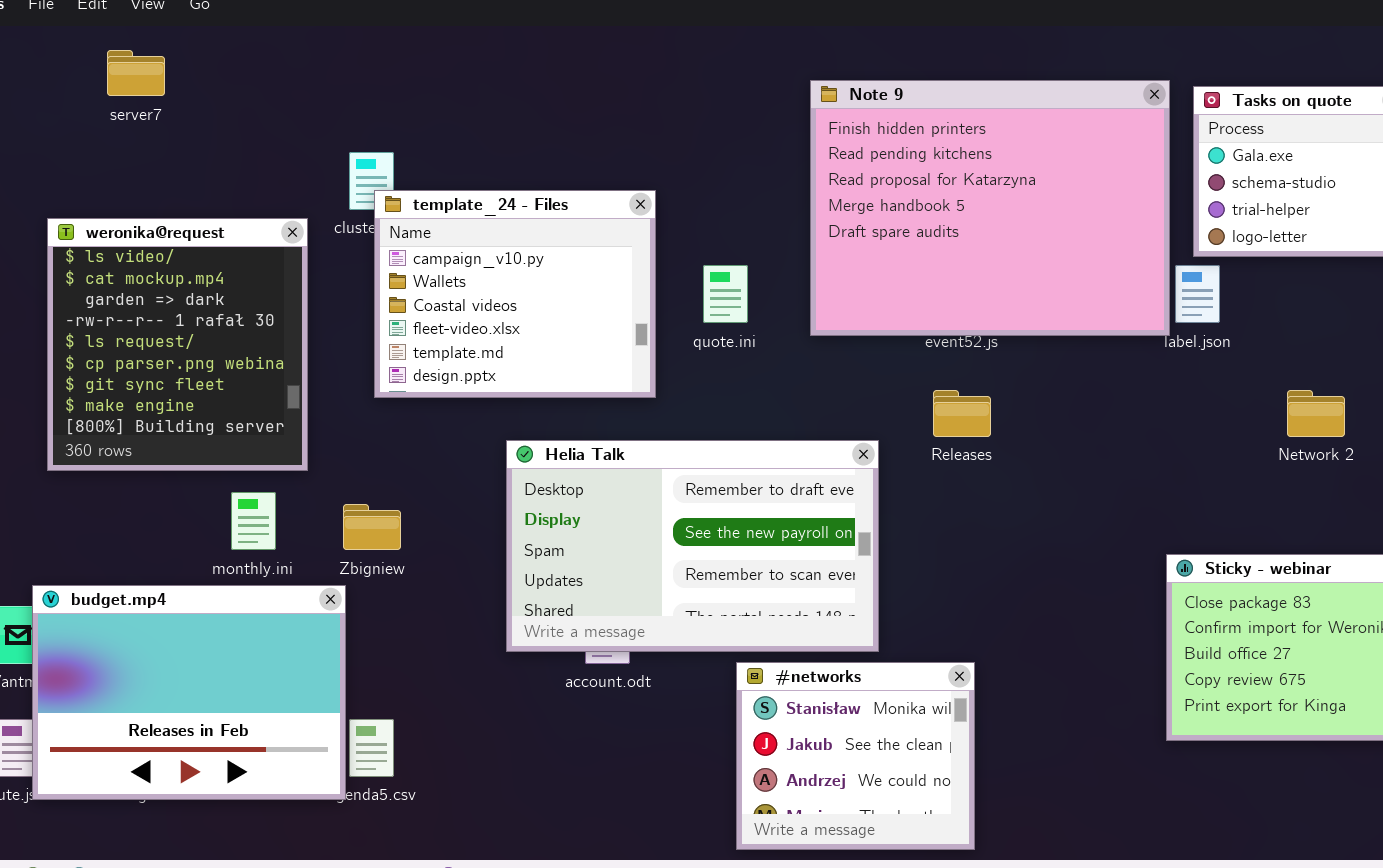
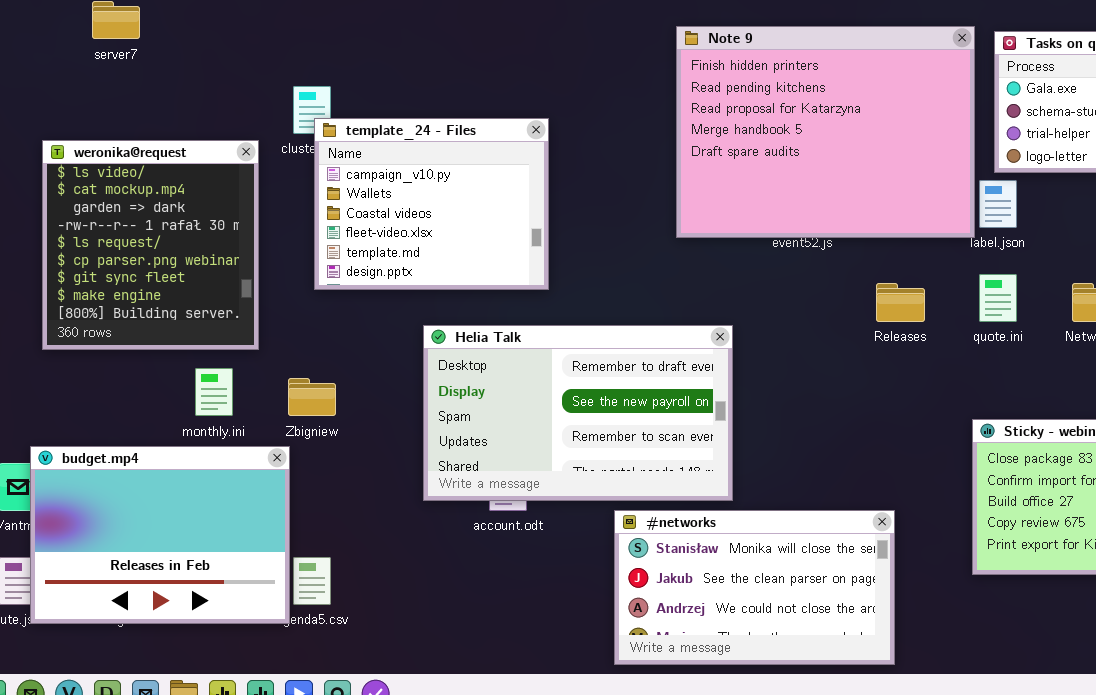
quote.ini: [703,265,748,323] -> [979,274,1017,322], moved
Releases: [933,390,991,437] -> [876,283,925,322], moved
#networks: [736,662,975,850] -> [614,510,895,665], resized

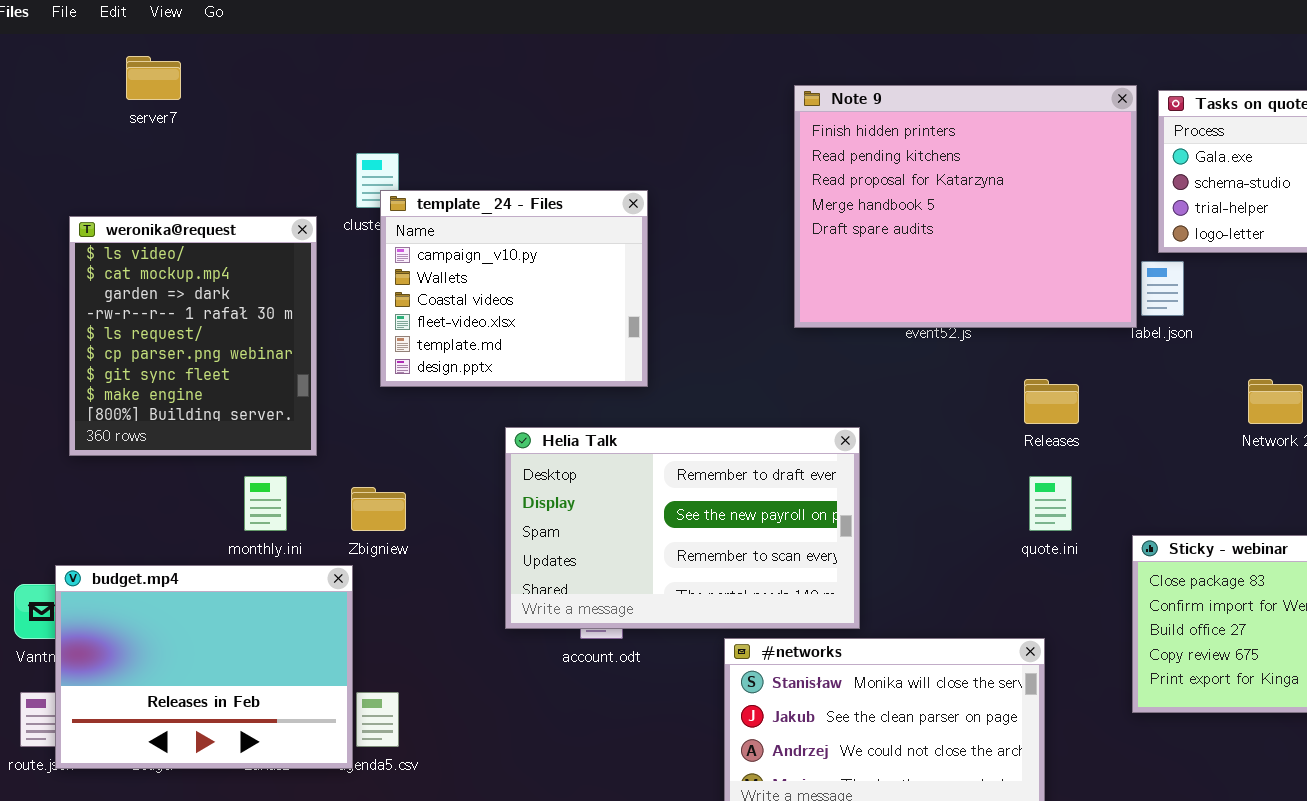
quote.ini: [979,274,1017,322] -> [1029,476,1072,531], moved

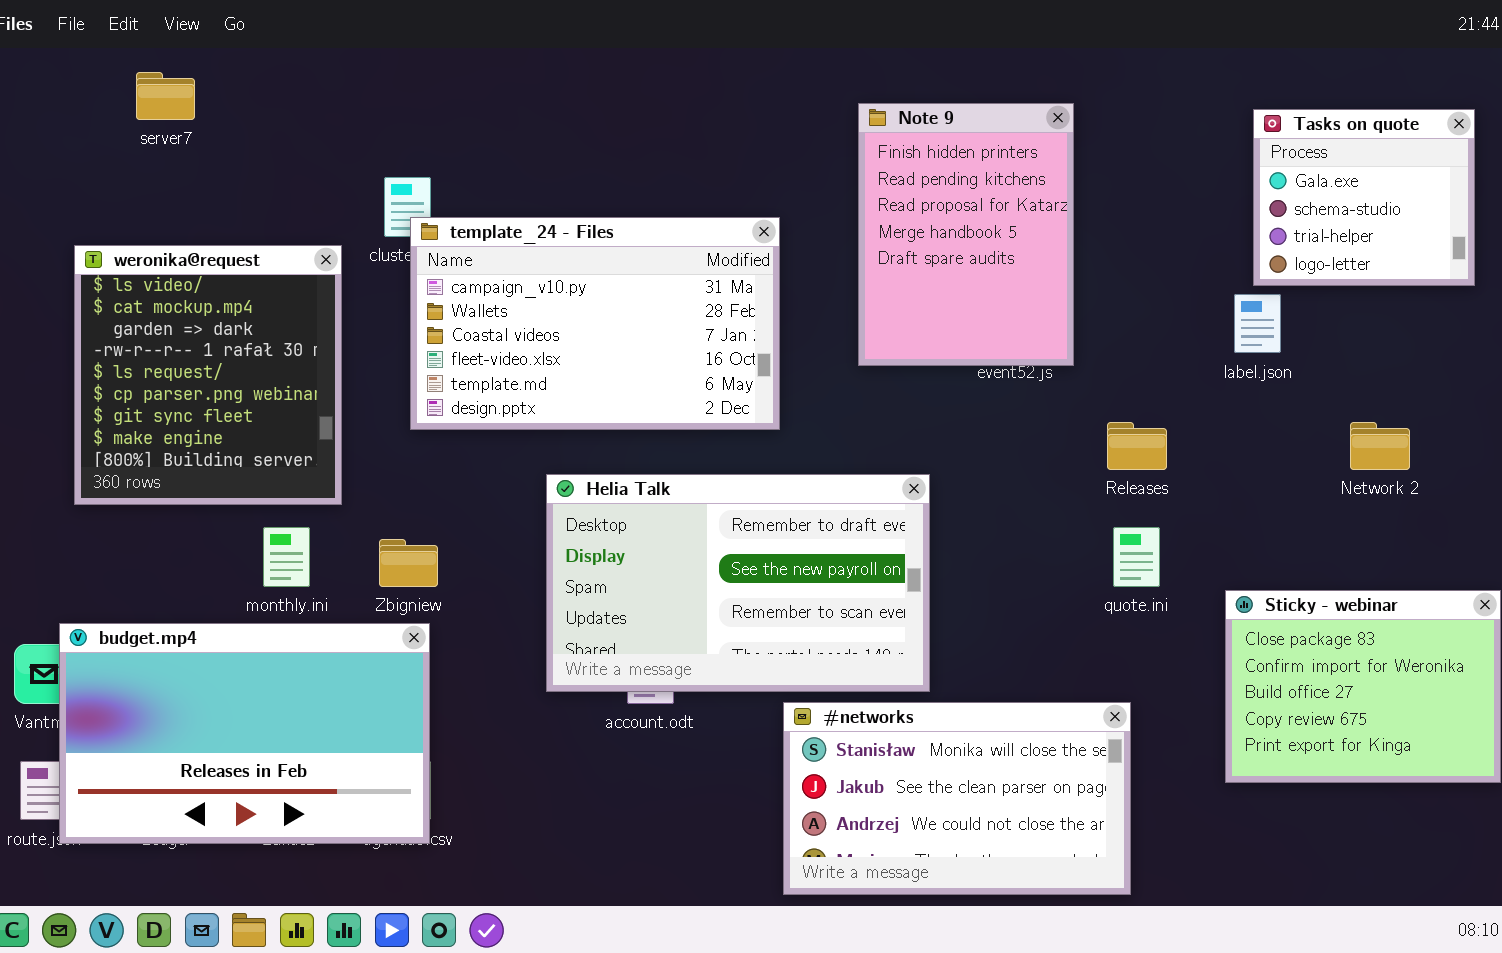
Note 9: [794,85,1137,328] -> [858,103,1074,366], resized
template_24 - Files: [380,190,648,387] -> [410,217,780,430], resized
budget.mp4: [55,565,353,769] -> [59,623,430,844], resized

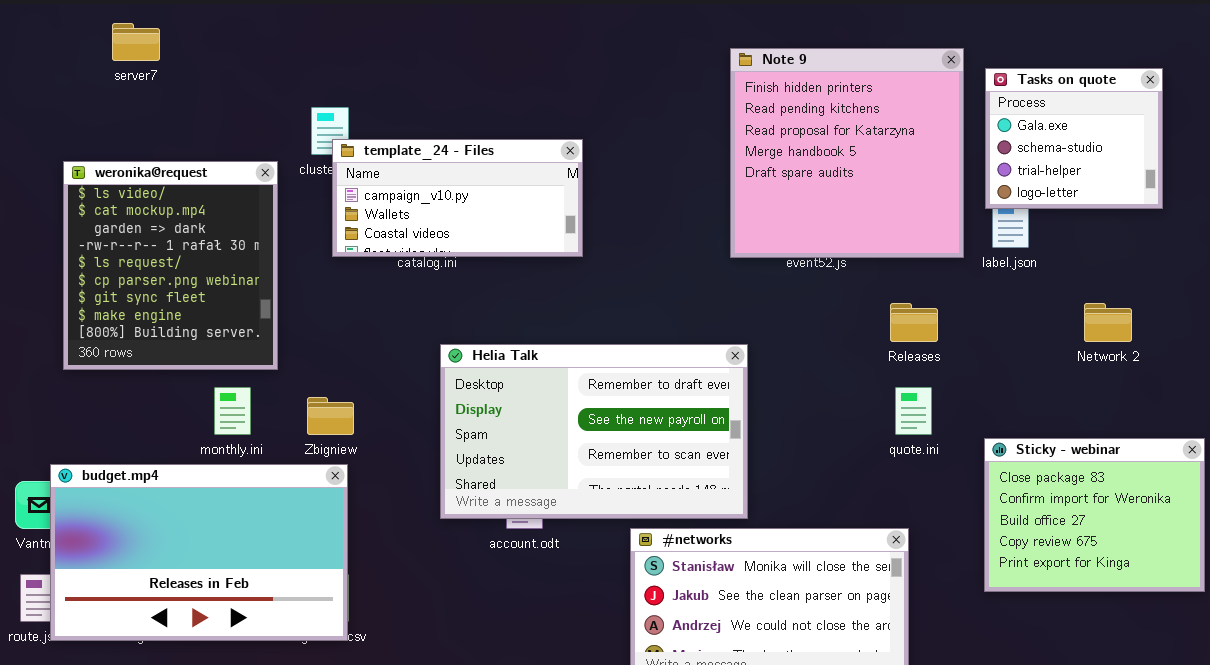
Note 9: [858,103,1074,366] -> [730,48,964,258], moved, resized
Tasks on quote: [1253,109,1475,286] -> [985,68,1163,209], moved
template_24 - Files: [410,217,780,430] -> [332,139,583,257], resized

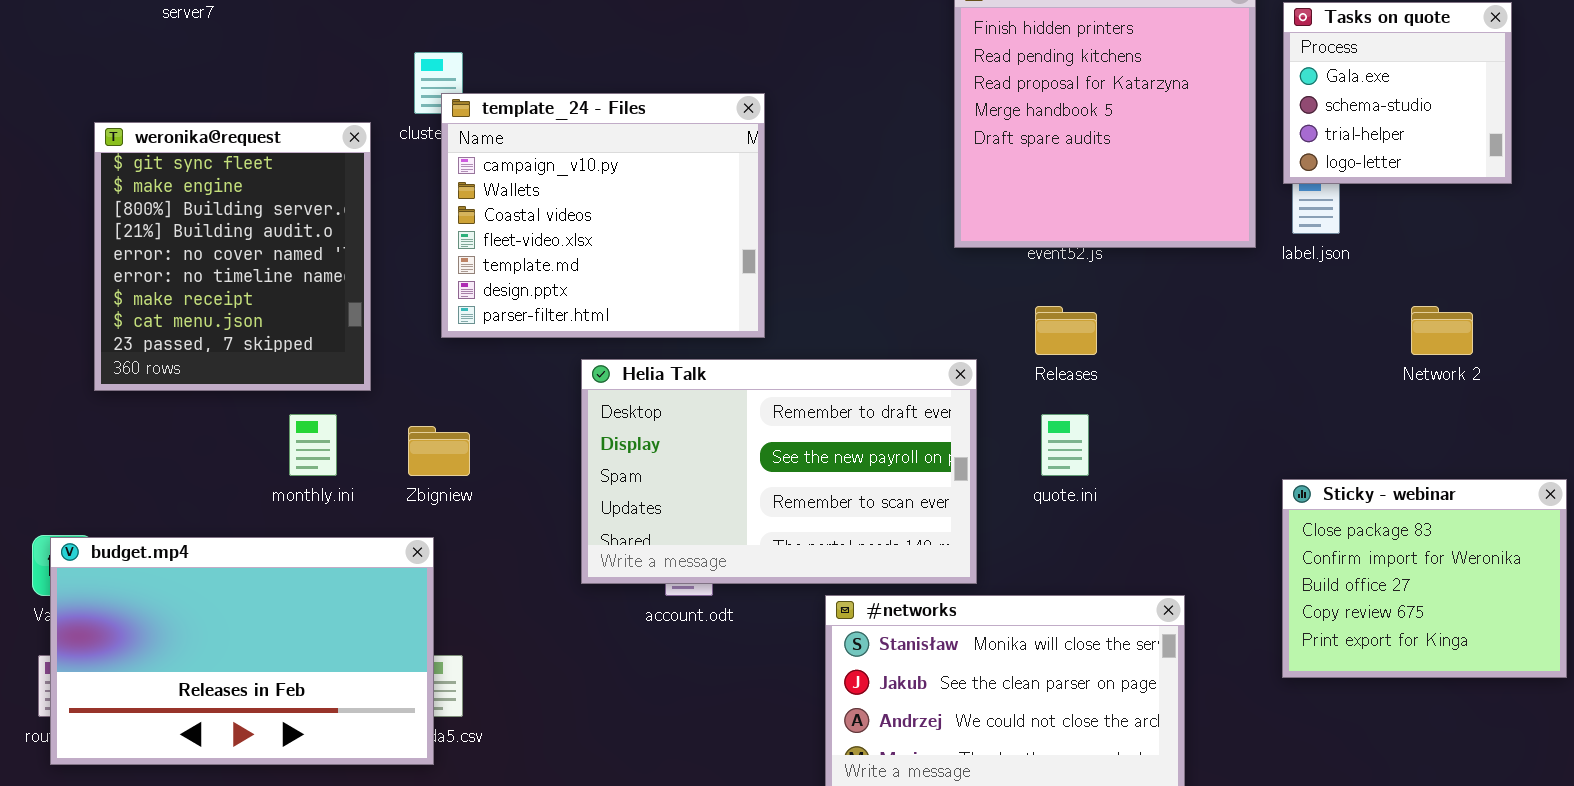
template_24 - Files: [332,139,583,257] -> [441,93,765,338], resized
weronika@request: [63,161,278,370] -> [94,122,371,391], scrolled down 6 rows
Releases: [890,303,938,342] -> [1035,306,1097,355], moved
quote.ini: [895,387,932,435] -> [1041,414,1089,476], moved
budget.mp4: [50,464,348,641] -> [50,537,434,765], moved

